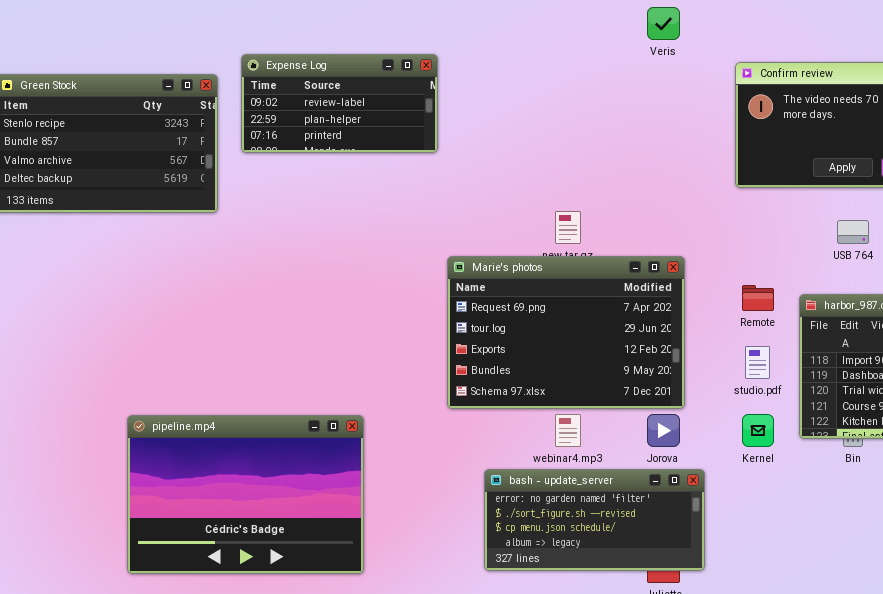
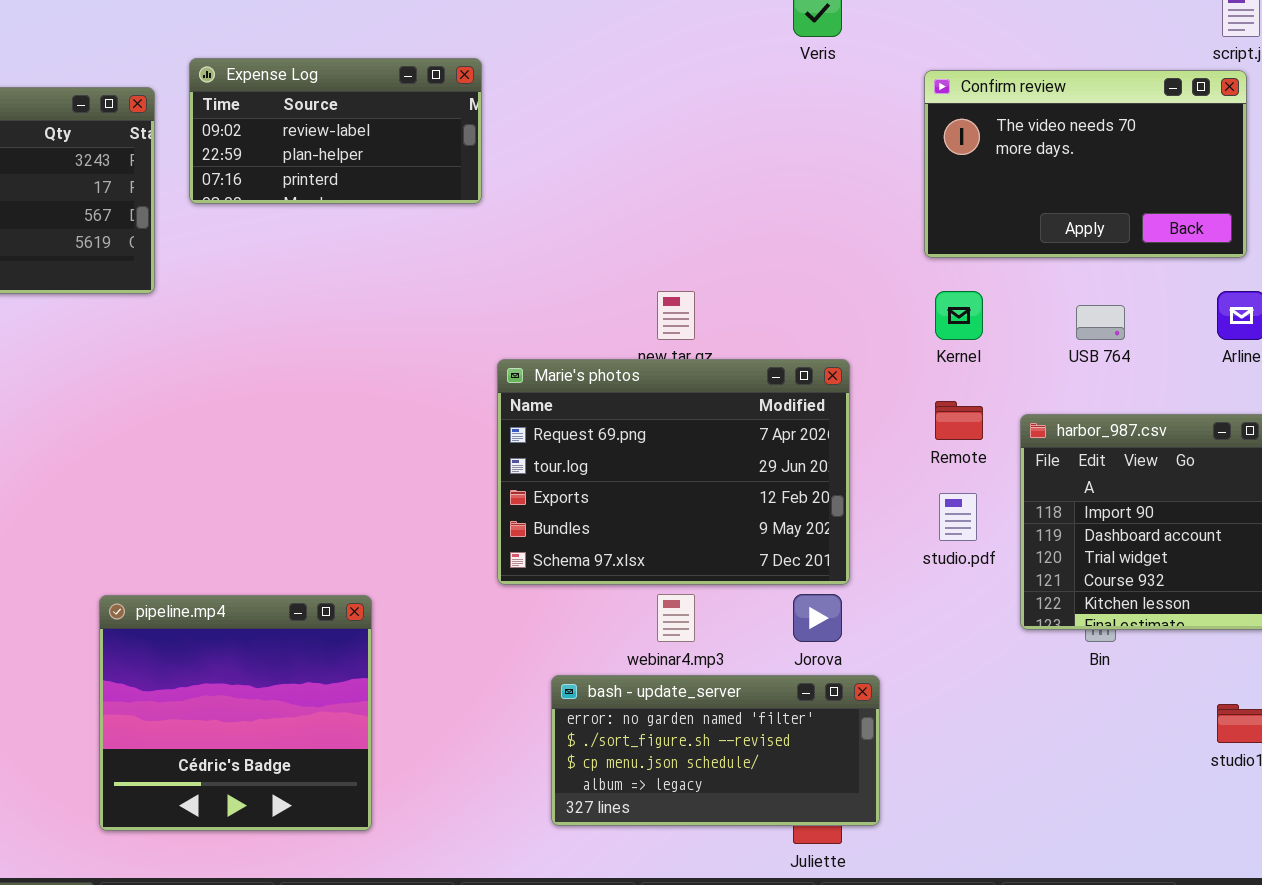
Kernel: [742,414,774,447] -> [935,291,983,340], moved
pipeline.mp4: [127,415,364,574] -> [99,595,372,831], resized

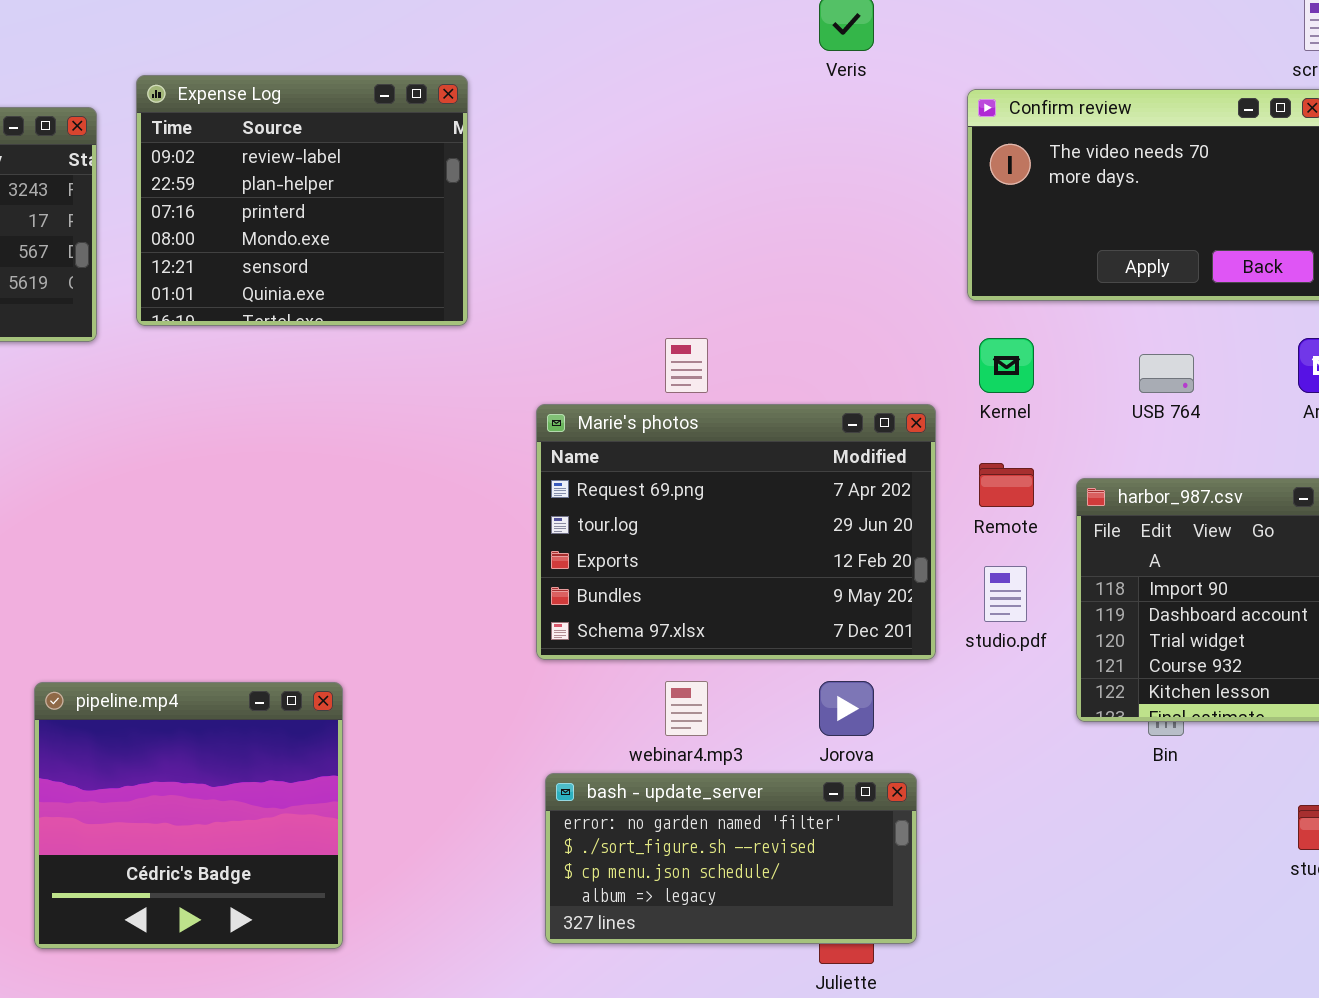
Expense Log: [189,58,482,204] -> [136,75,468,326], resized
Marie's photos: [497,359,850,585] -> [536,404,936,660], moved

